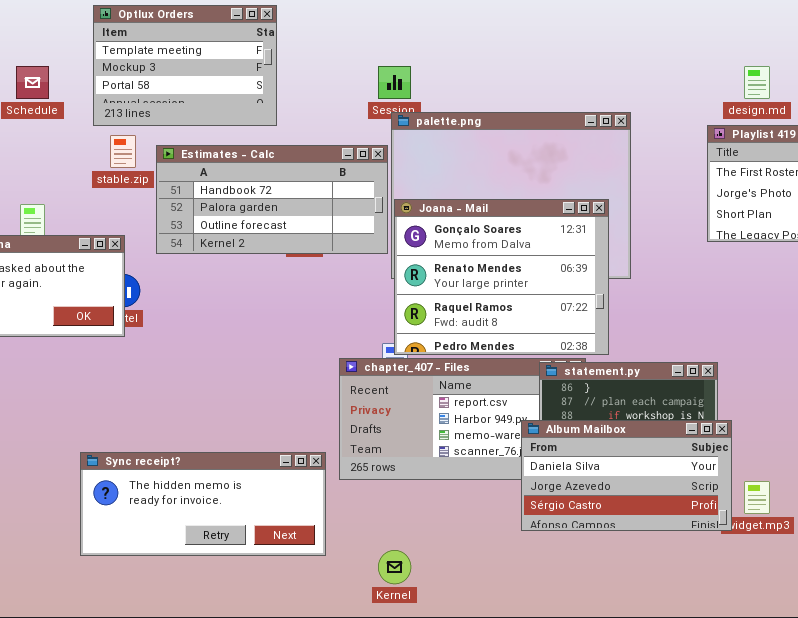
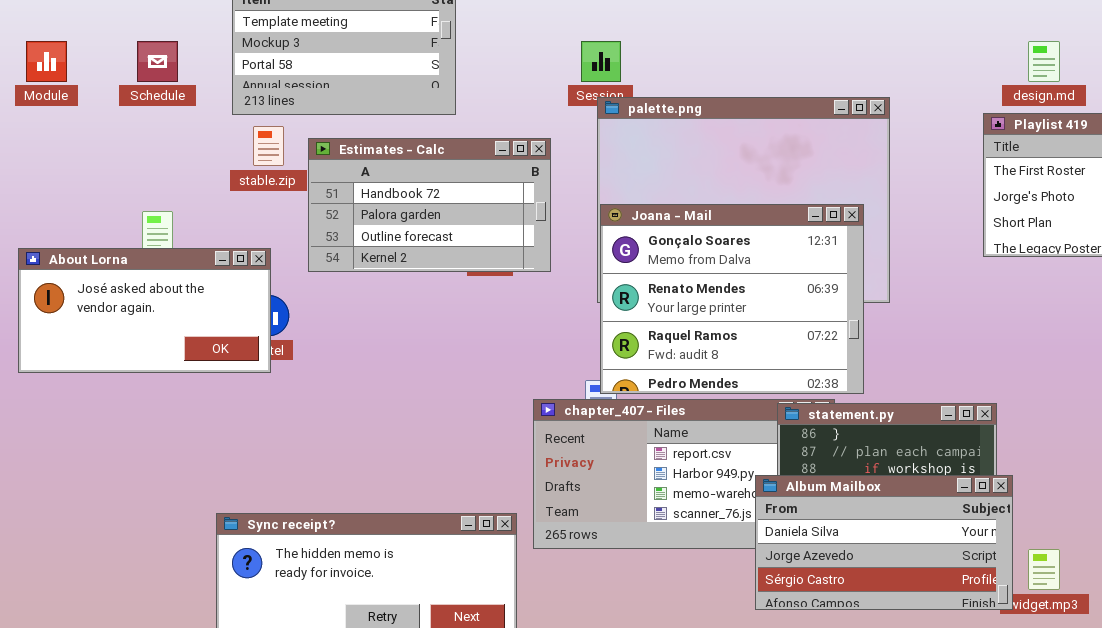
Estimates - Calc: [156,145,388,254] -> [308,138,551,272], resized

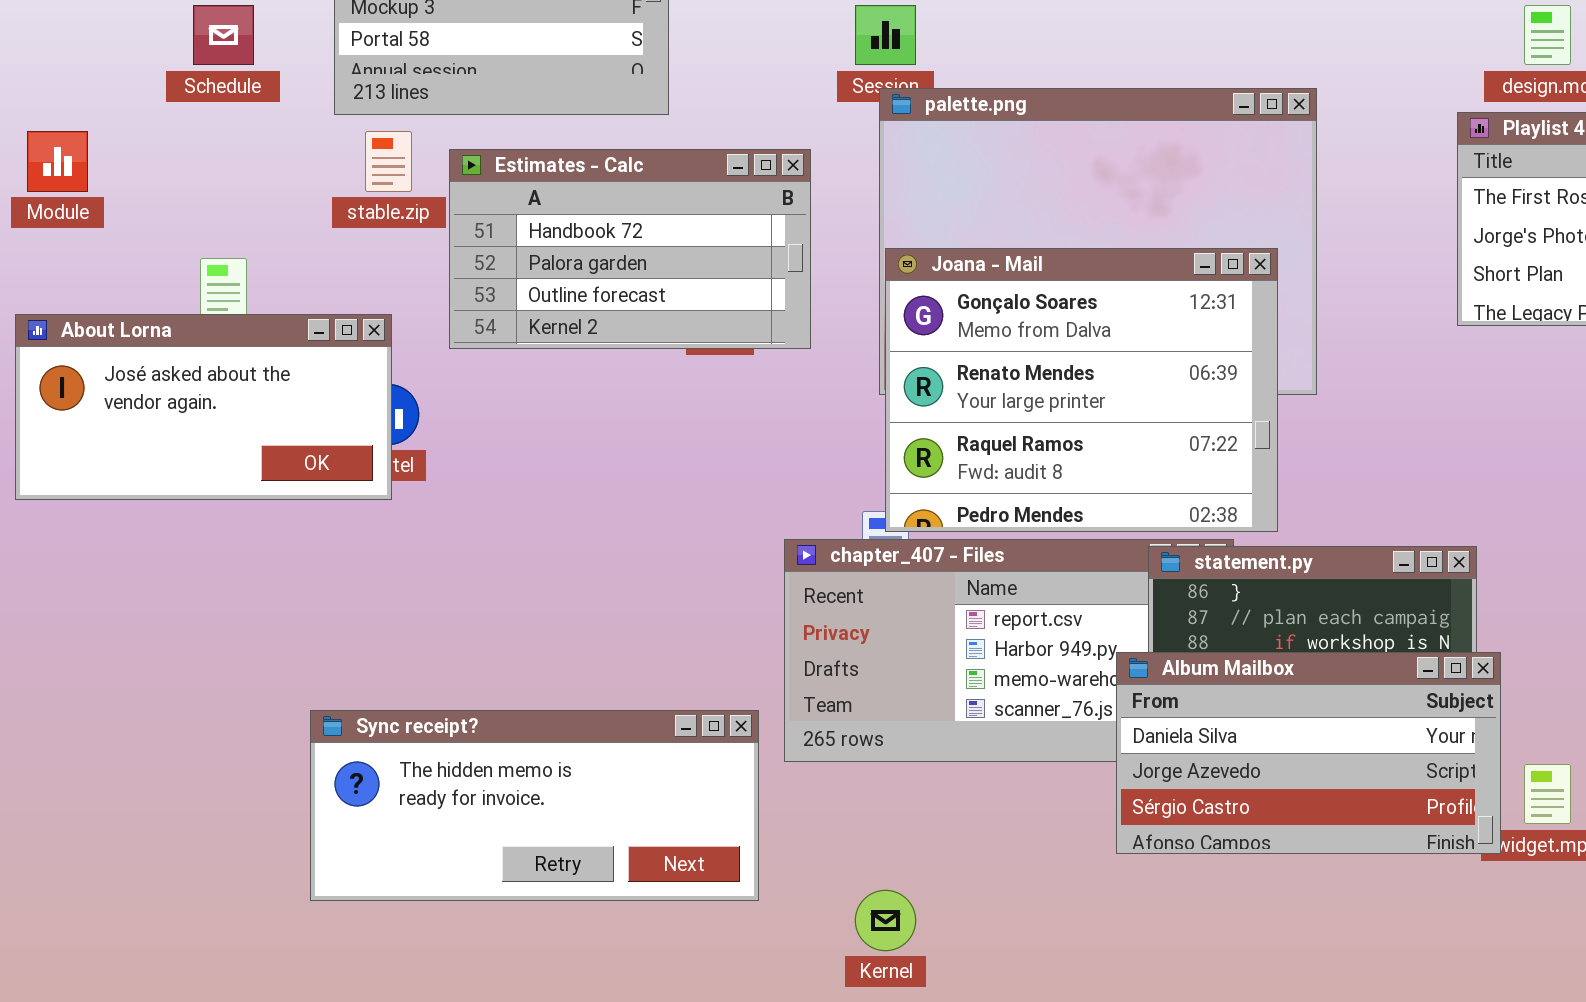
Module: [26,41,67,82] -> [27,131,88,192], moved

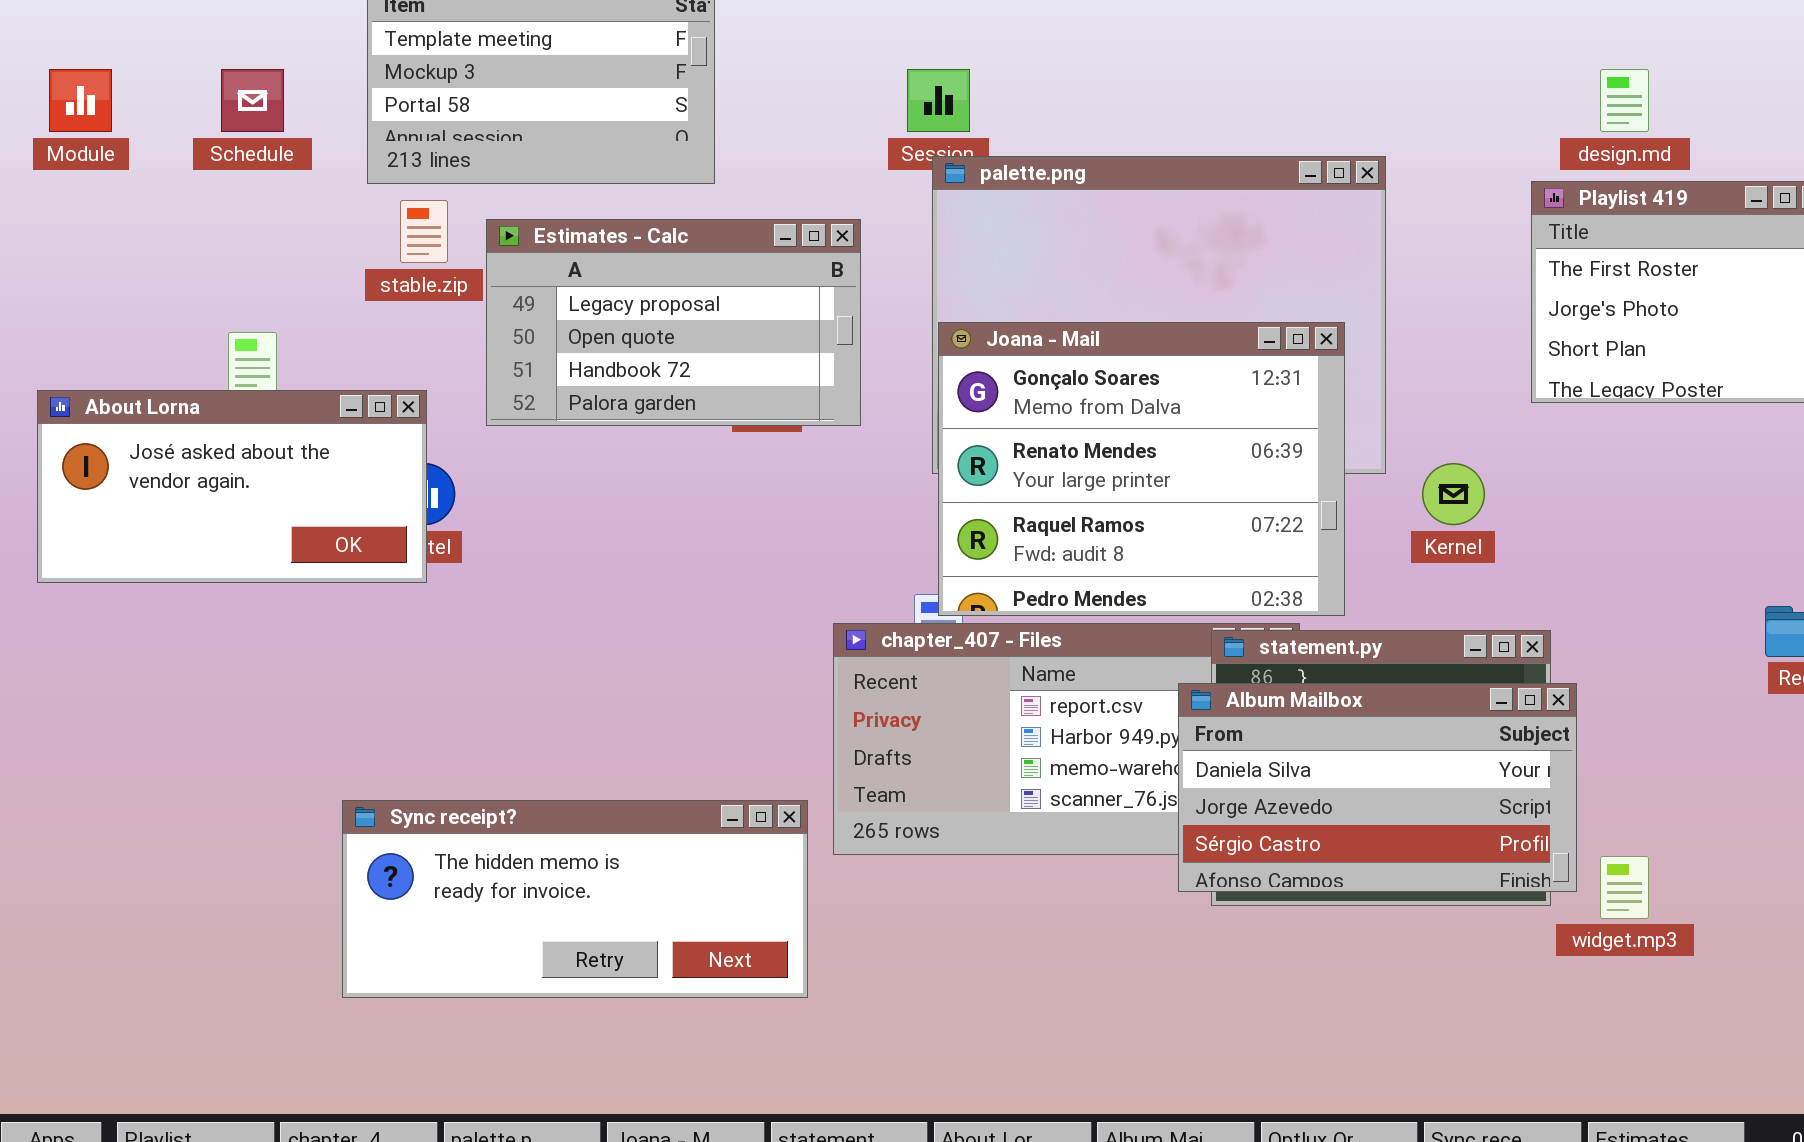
Module: [27,131,88,192] -> [49,69,112,132], moved
Estimates - Calc: [449,149,811,349] -> [486,219,861,426], scrolled up 2 rows
Album Mailbox: [1116,652,1501,854] -> [1178,683,1577,892], moved
Kernel: [855,890,916,951] -> [1422,463,1485,525], moved

